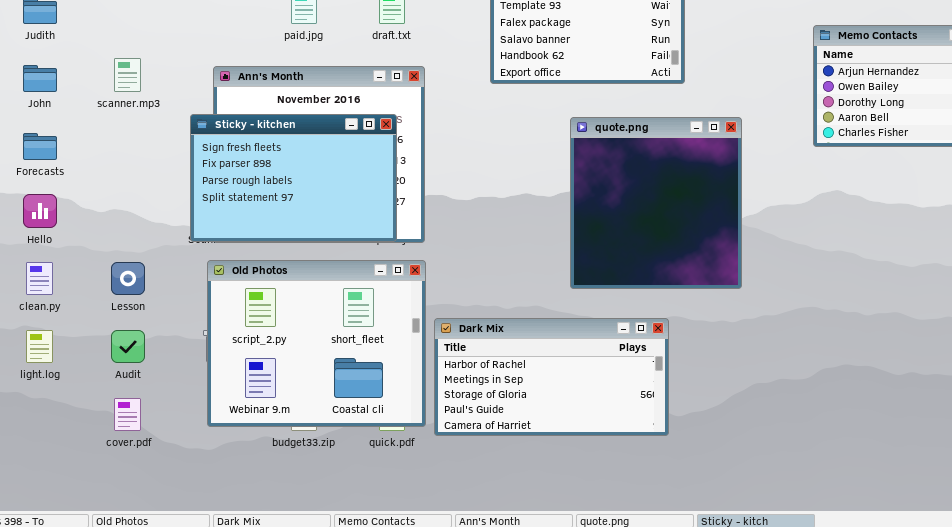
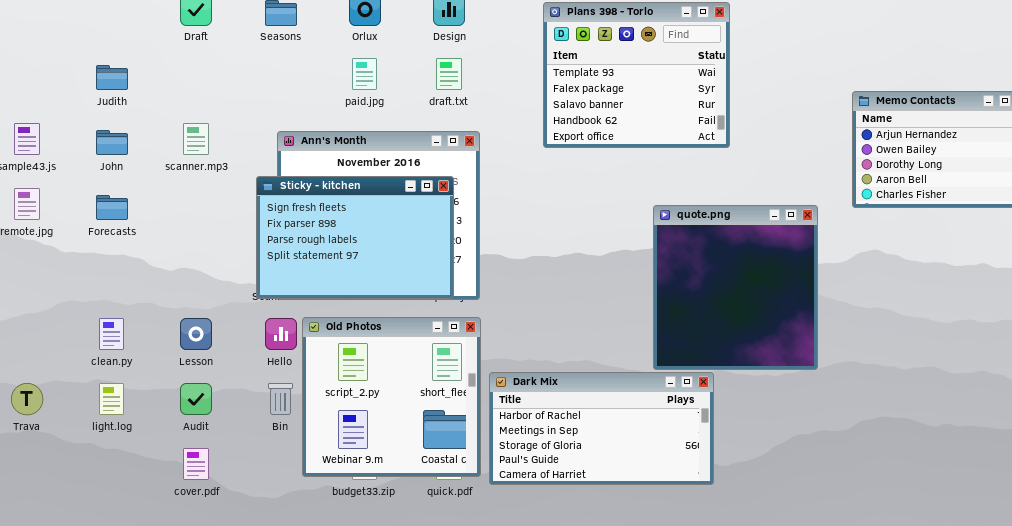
quote.png: [570,117,742,289] -> [653,205,818,370], moved
Hello: [23,194,57,228] -> [265,318,297,350], moved
Old Photos: [207,260,426,427] -> [302,317,481,477], resized

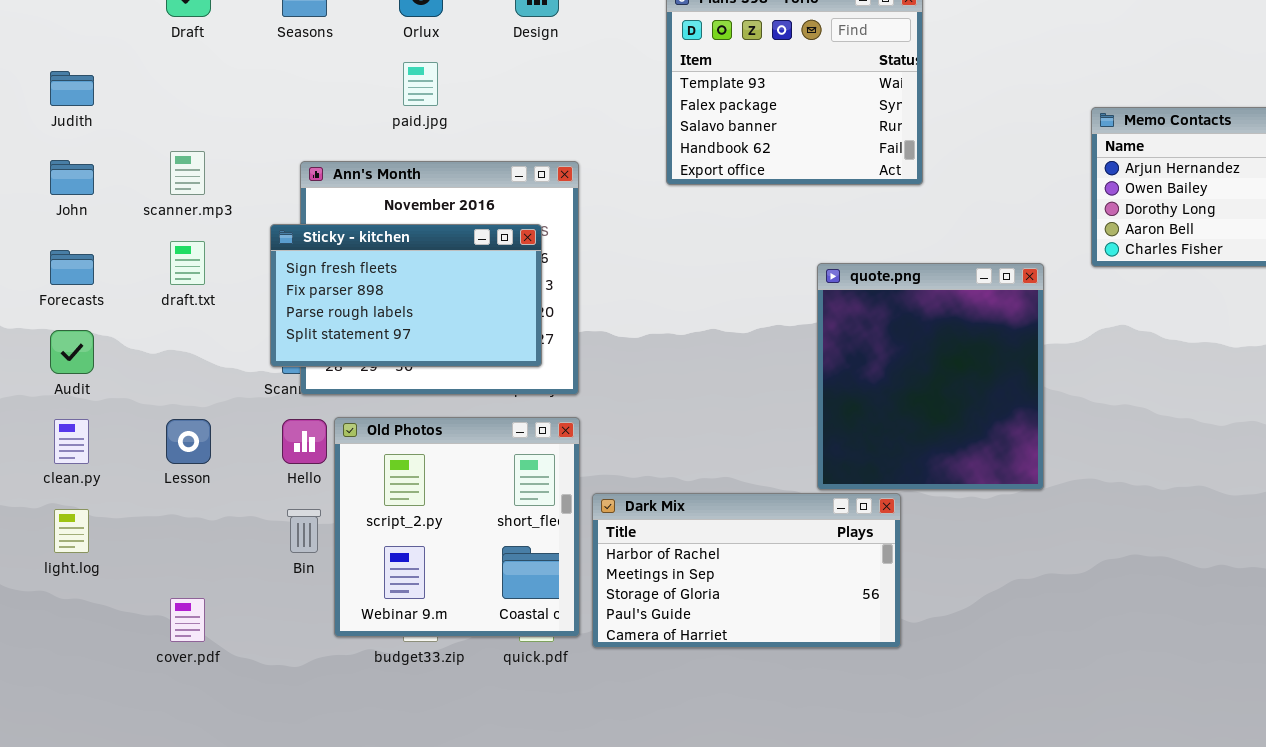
draft.txt: [436,58,462,90] -> [170,241,205,285], moved
Sticky - kitchen: [256,176,454,299] -> [270,224,542,367], resized
Audit: [180,383,212,415] -> [50,330,94,374], moved

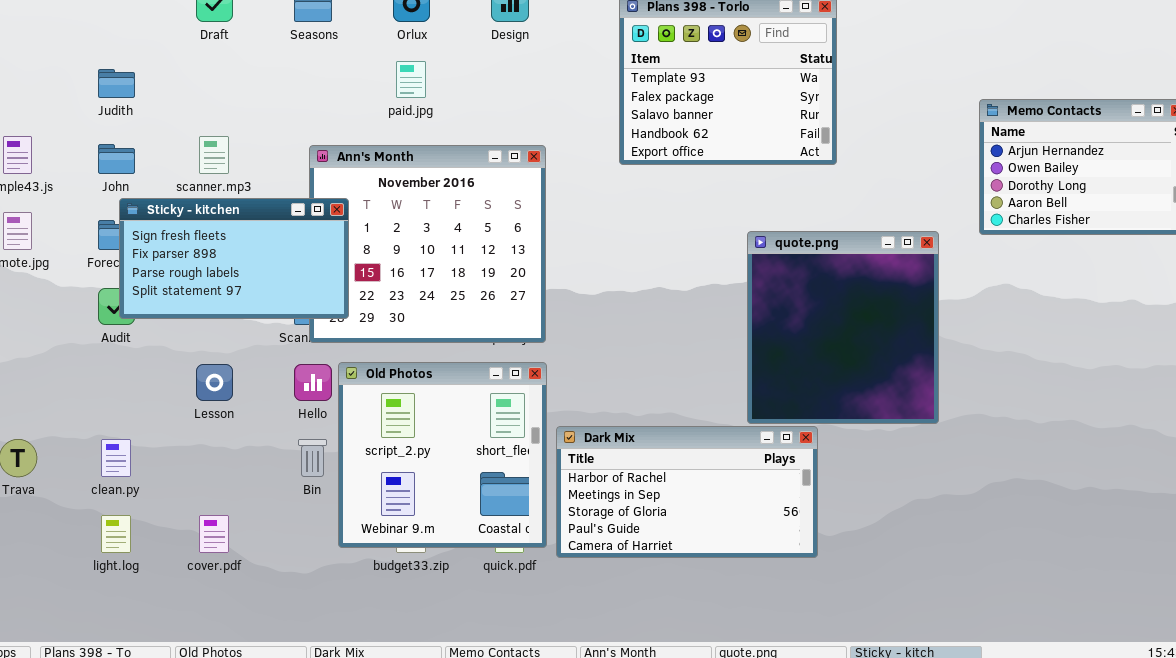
Sticky - kitchen: [270,224,542,367] -> [119,198,349,319], moved
clean.py: [54,419,89,464] -> [101,439,131,477], moved
light.log: [54,509,89,553] -> [101,515,131,553], moved

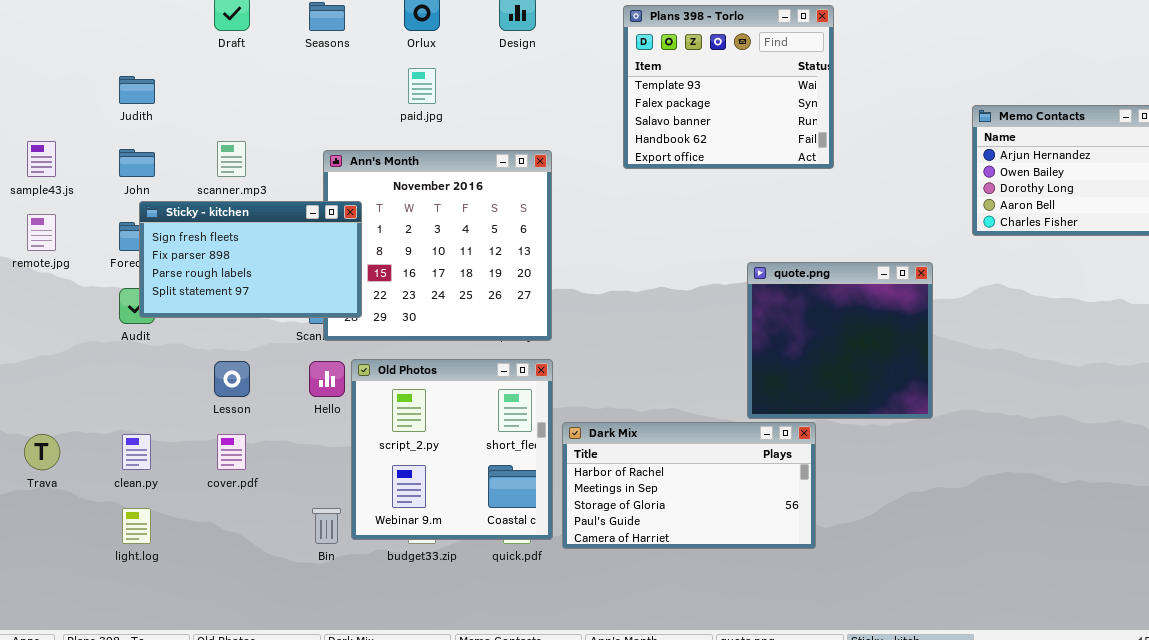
quote.png: [747,231,939,424] -> [747,262,933,419], resized
Bin: [298,439,327,477] -> [312,508,341,544], moved
cover.pdf: [199,515,229,553] -> [217,434,246,470], moved

